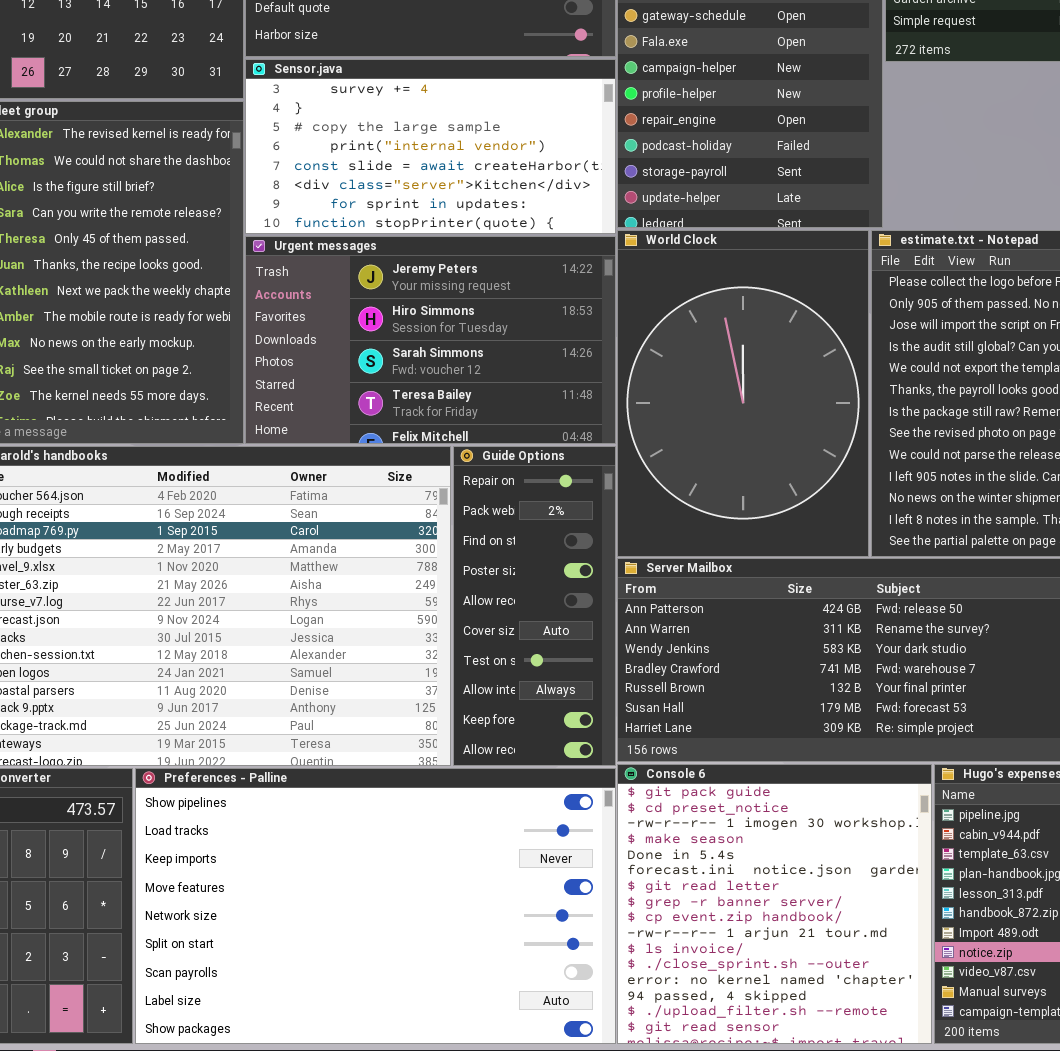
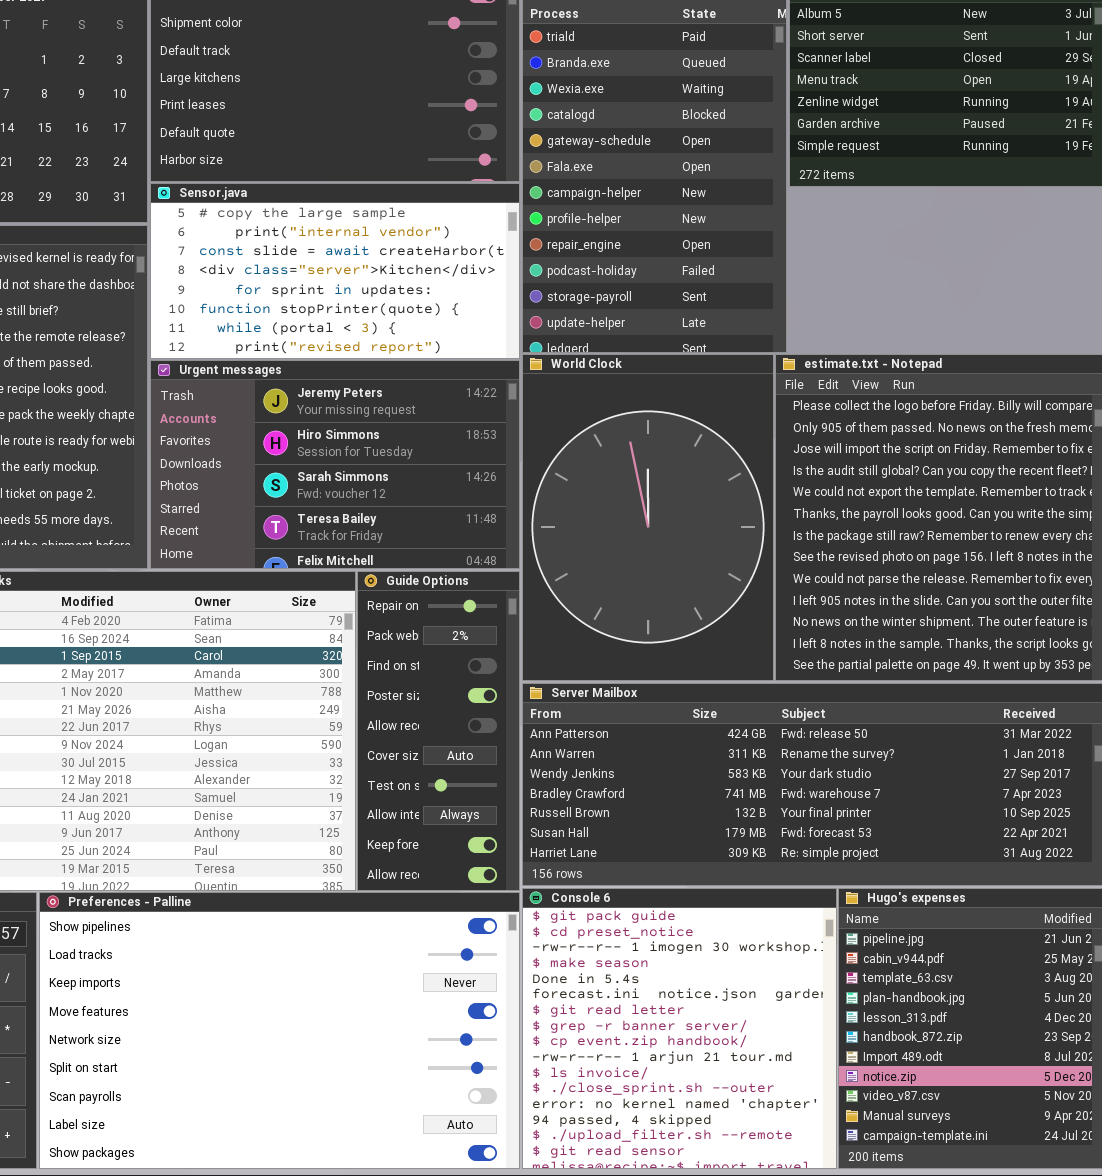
Sensor.java: [245,59,616,234] -> [150,183,520,359], scrolled down 2 rows

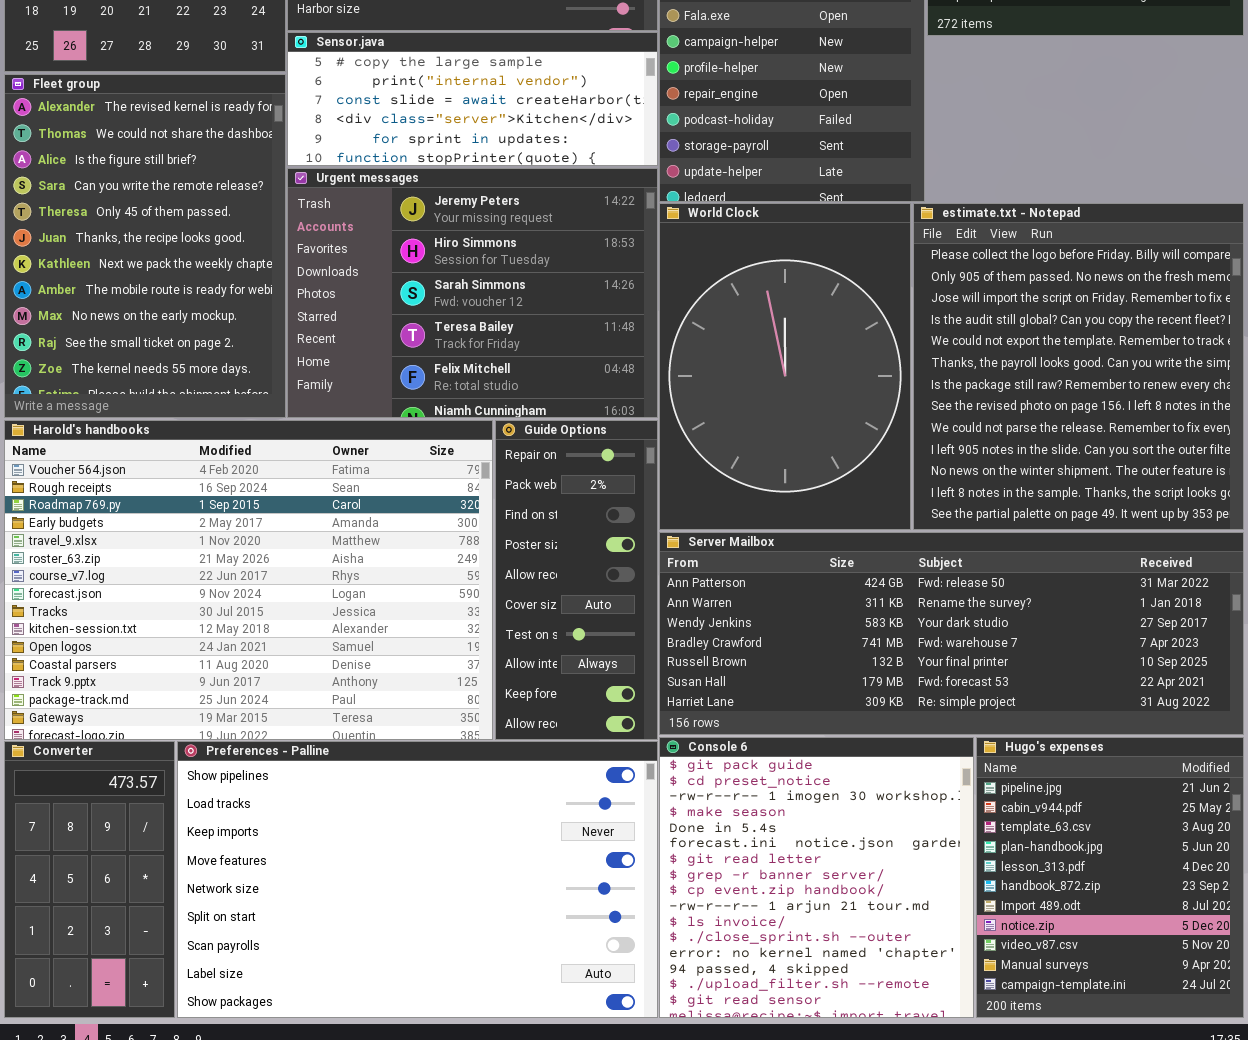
Sensor.java: [150,183,520,359] -> [287,32,658,166], resized
Urgent messages: [150,360,520,569] -> [287,168,658,418], resized

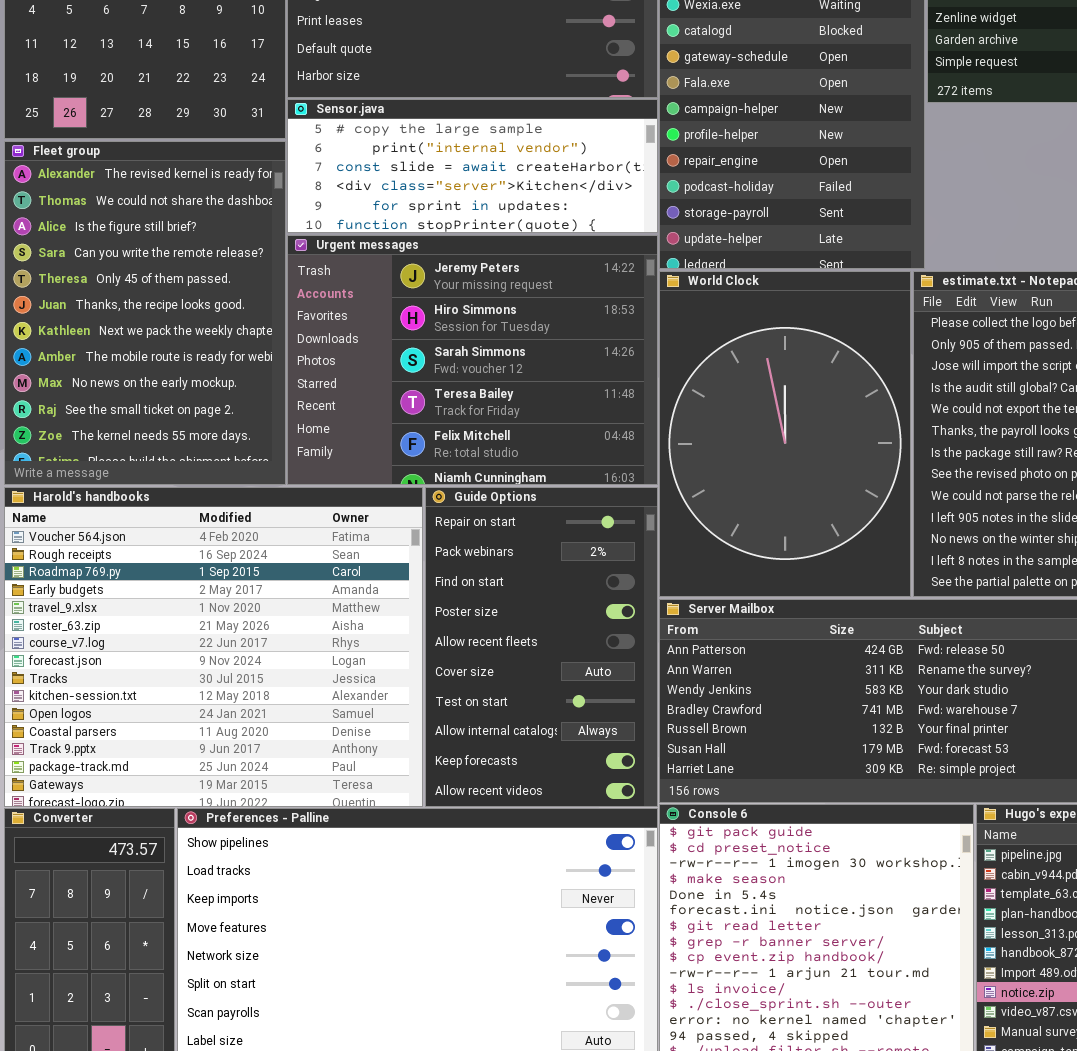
Harold's handbooks: [4,420,493,740] -> [4,487,423,807], resized
Guide Options: [495,420,658,740] -> [425,487,658,807], resized

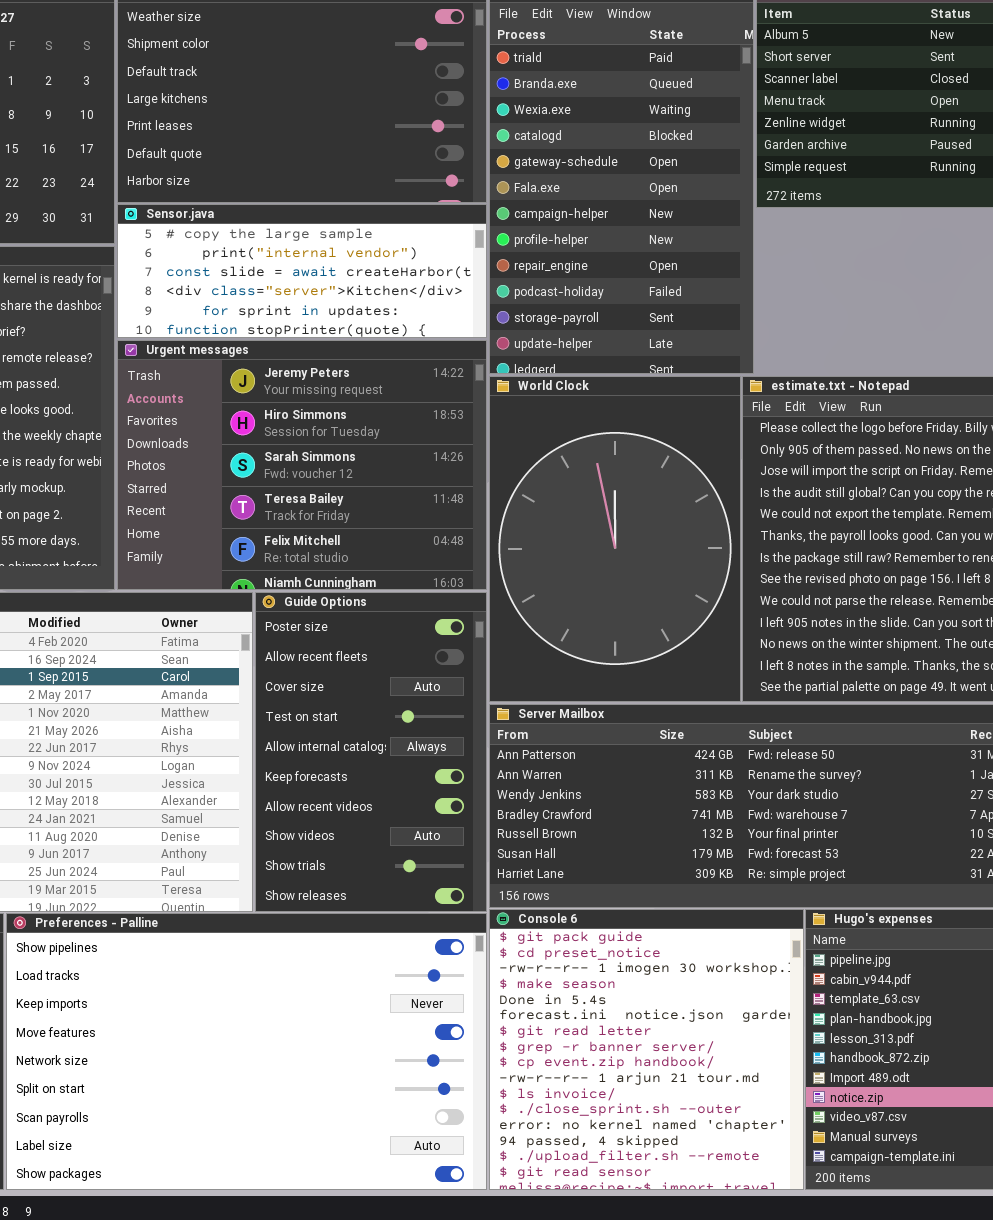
Guide Options: [425,487,658,807] -> [255,592,487,912], scrolled down 3 rows

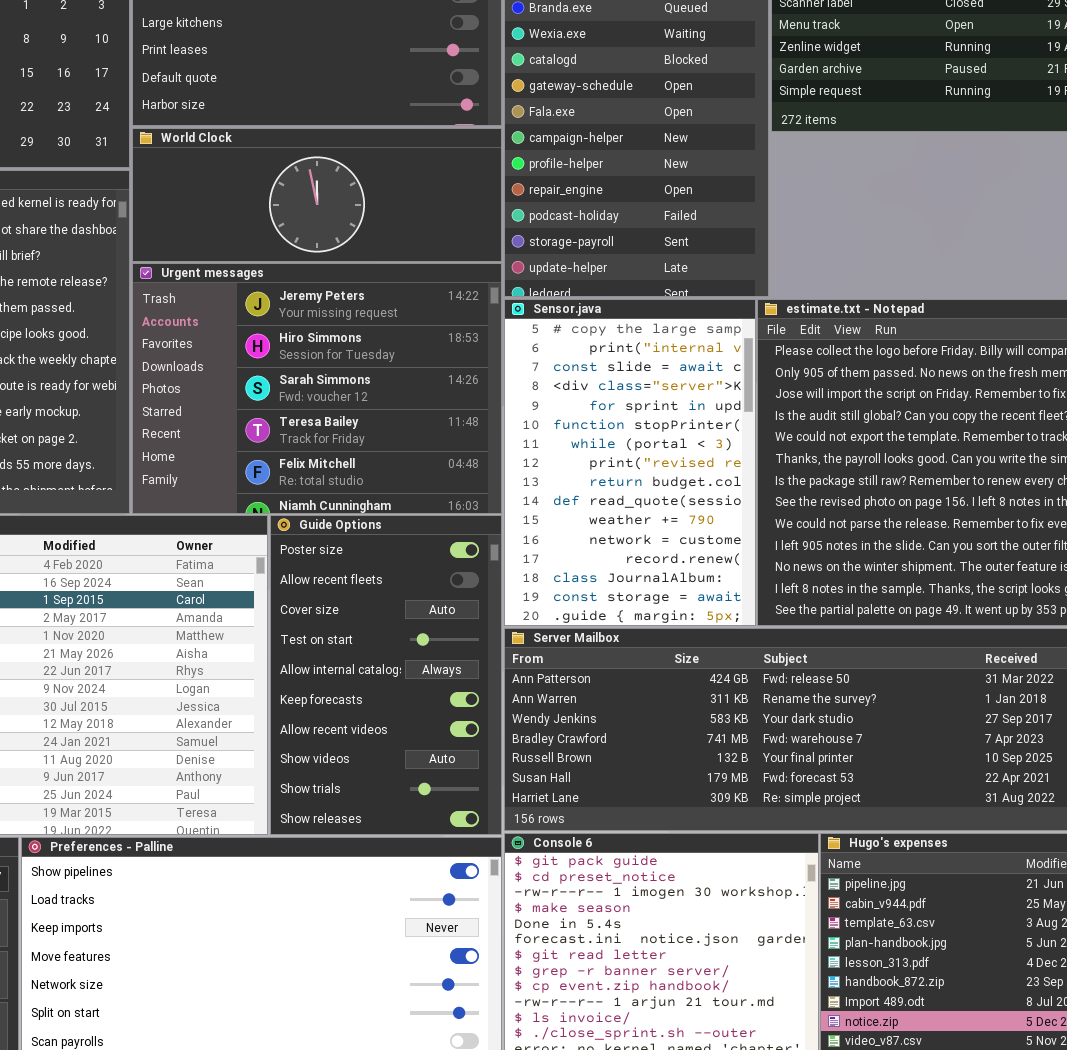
Sensor.java: [117,204,487,338] -> [504,299,756,626], moved, resized
World Clock: [489,376,741,702] -> [132,128,502,262], moved, resized

